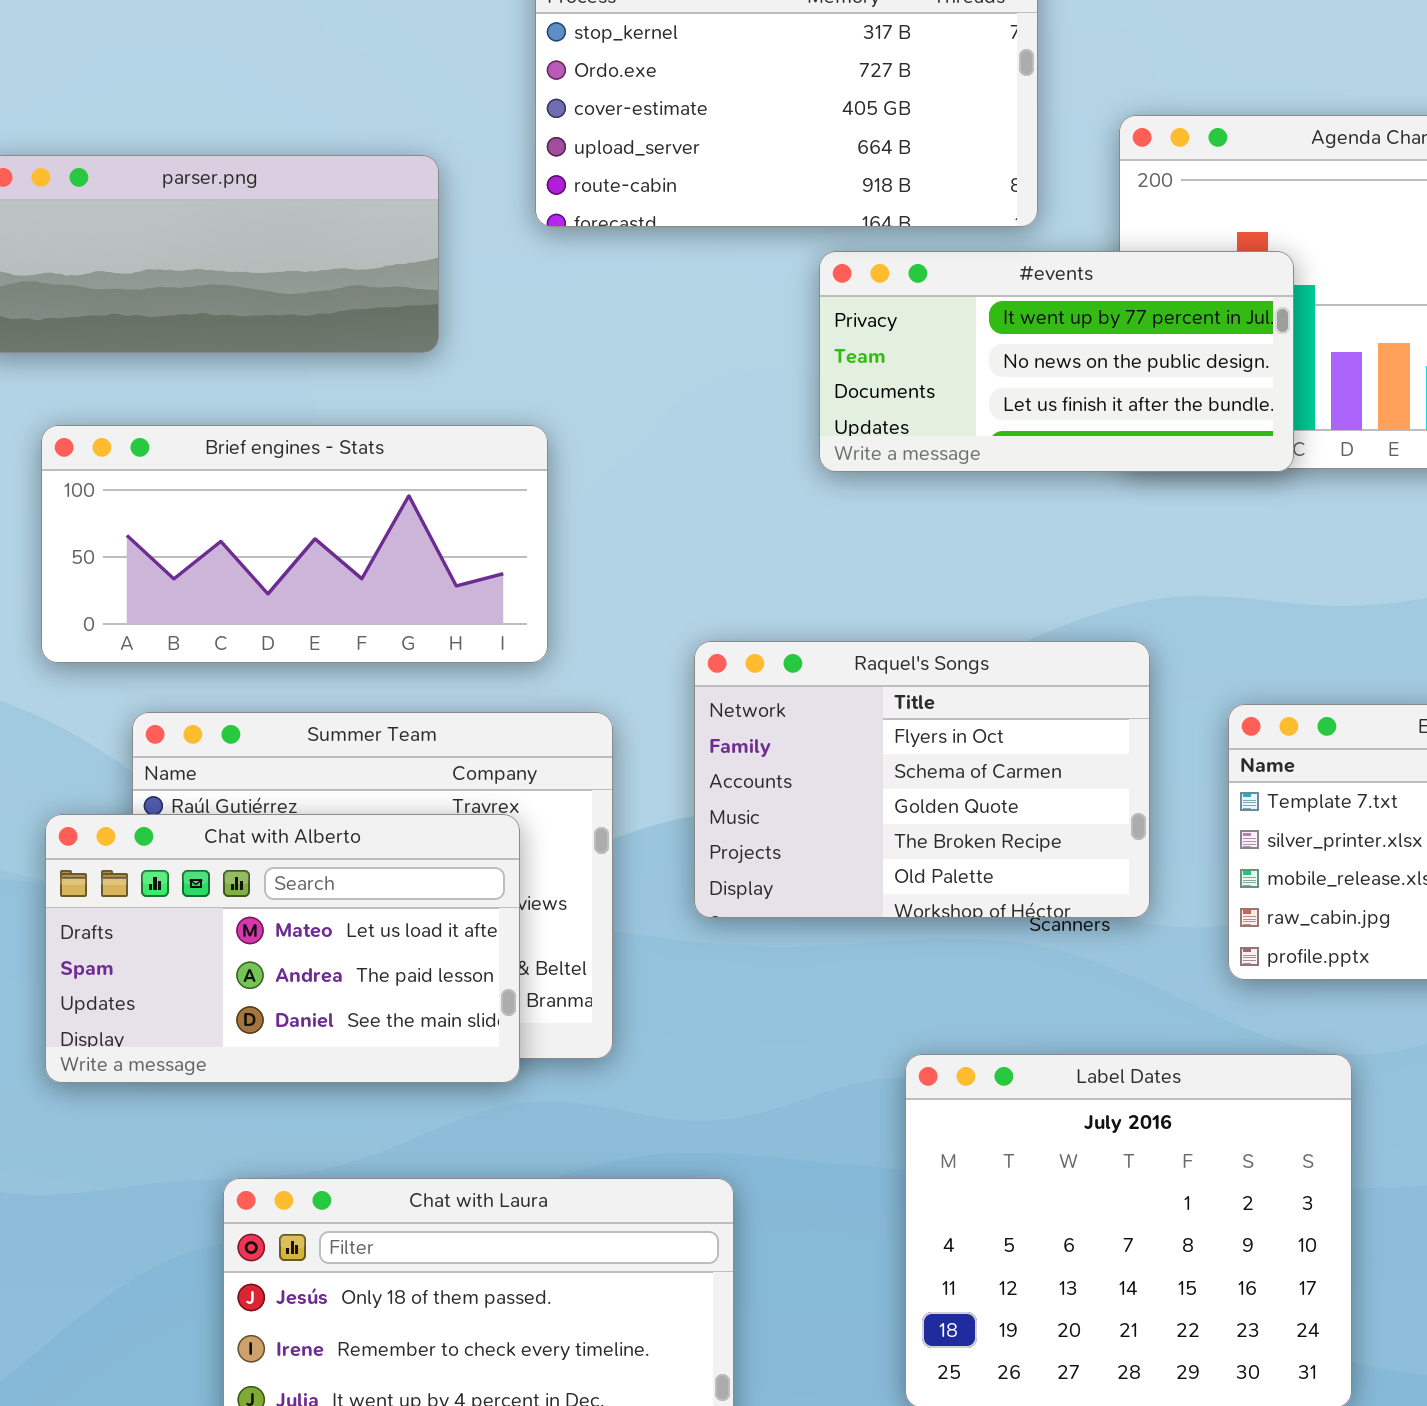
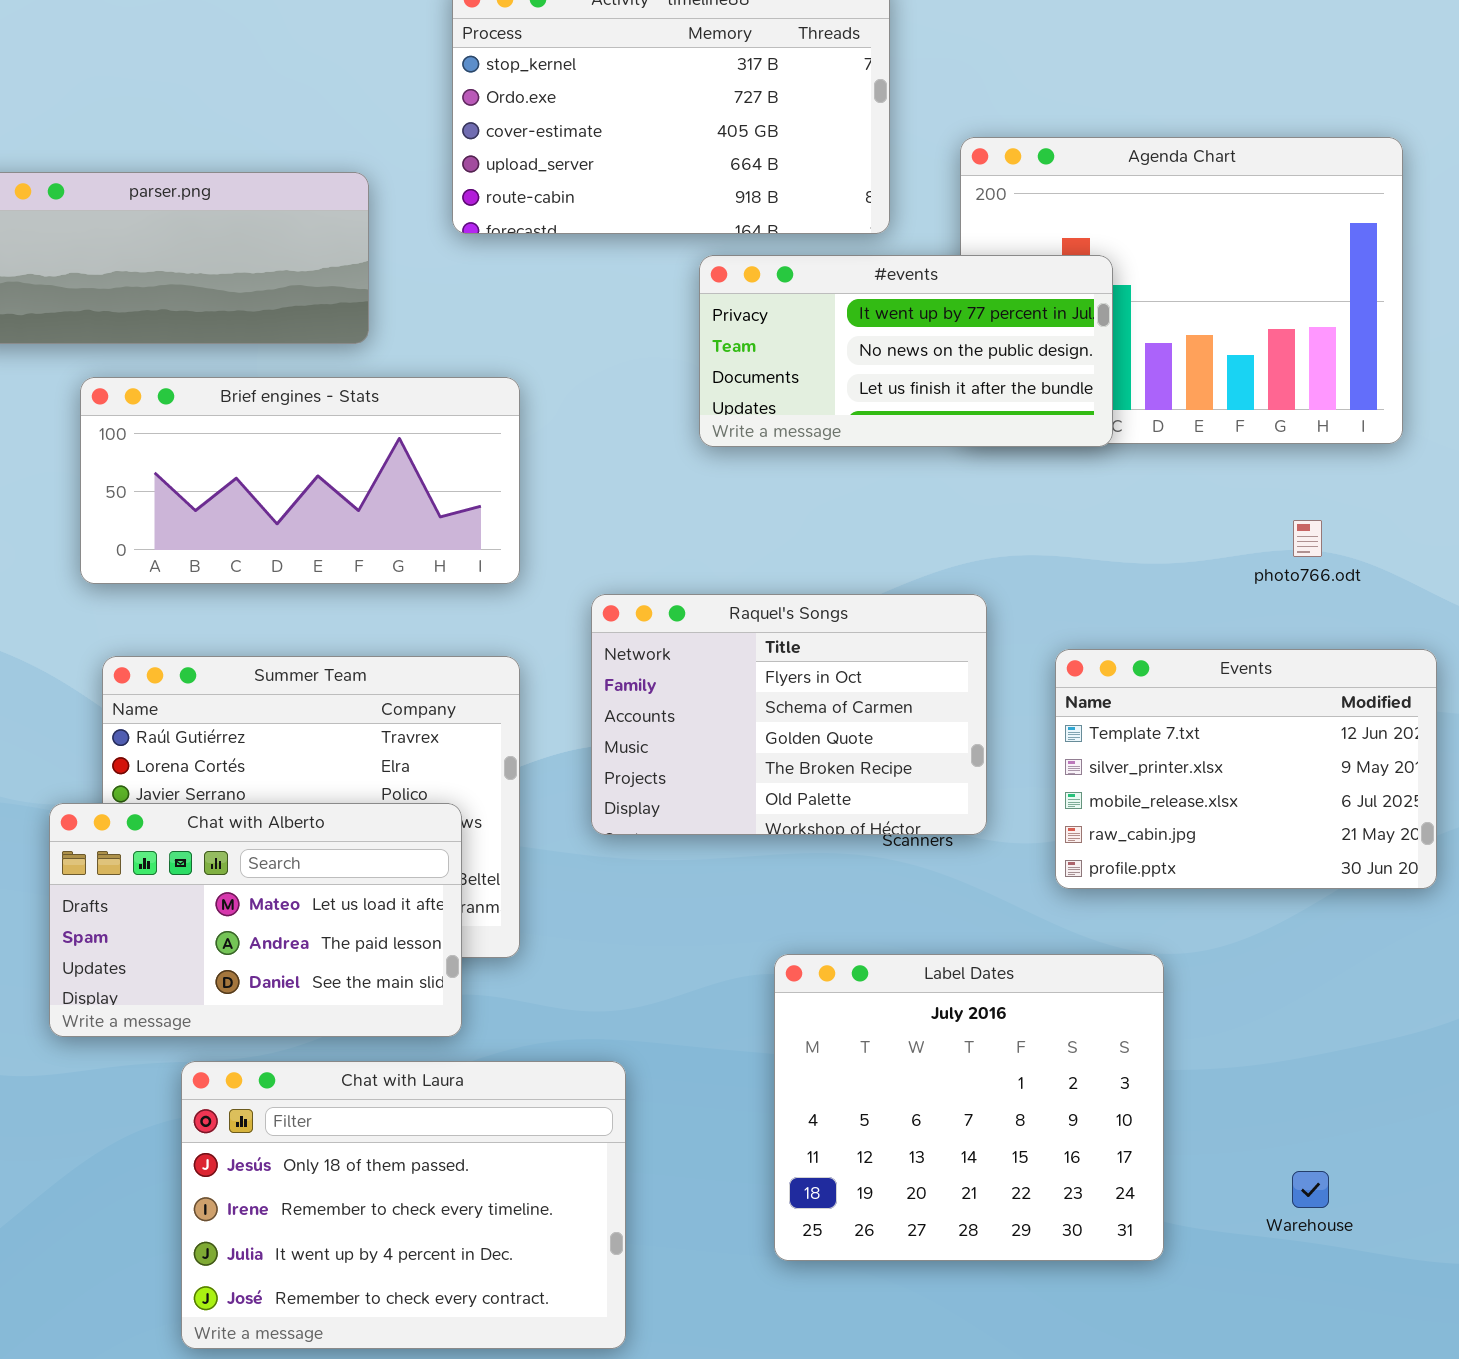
Brief engines - Stats: [41,425,548,663] -> [80,377,520,584], moved
Chat with Alberto: [45,814,520,1083] -> [49,803,462,1037], moved

